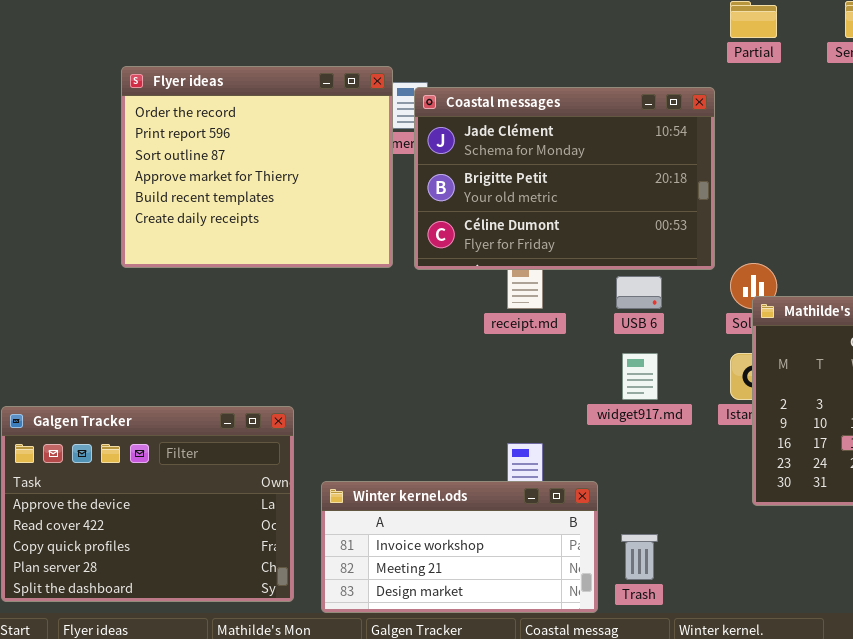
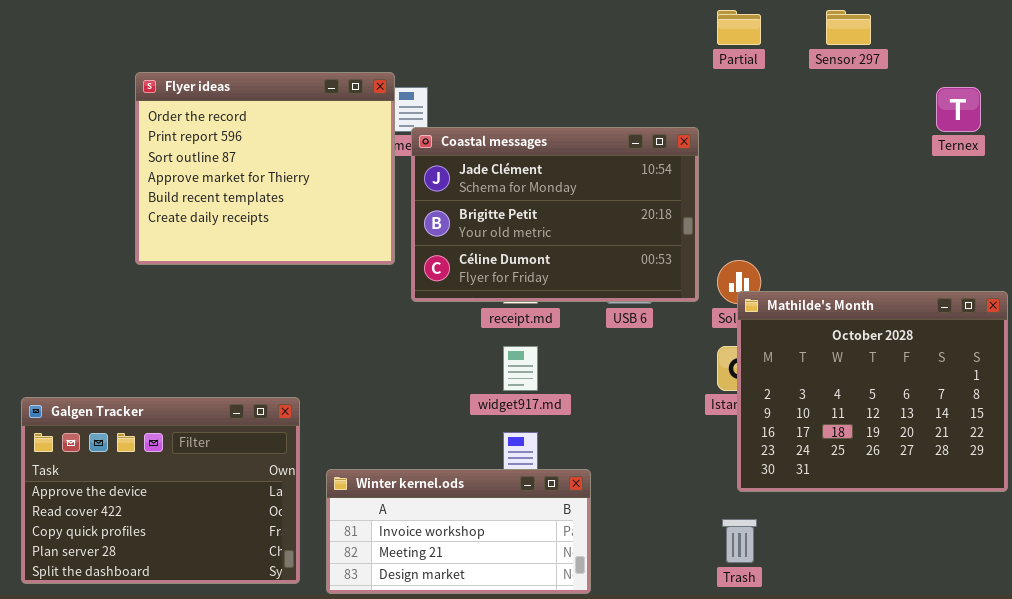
Coastal messages: [414,87,715,270] -> [411,127,699,302], moved
widget917.md: [622,353,658,400] -> [503,346,538,391], moved
Trash: [621,534,658,580] -> [722,519,757,563], moved

